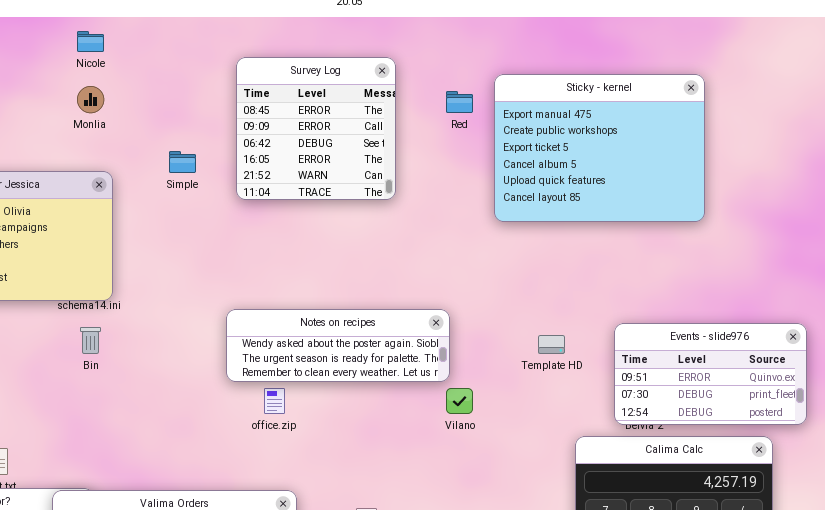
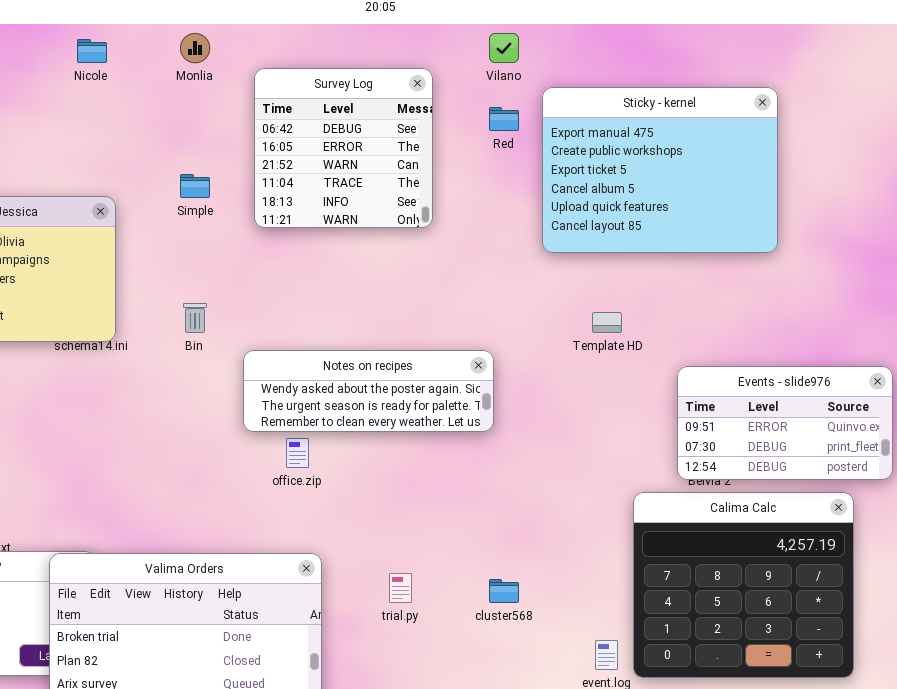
Survey Log: [236,57,396,200] -> [254,68,433,228], scrolled down 2 rows
Monlia: [77,86,104,113] -> [180,33,210,63], moved
Bin: [80,327,101,354] -> [183,303,207,333], moved
Template HD: [538,335,565,354] -> [592,312,622,333], moved
Vilano: [446,388,473,414] -> [489,33,519,63], moved

